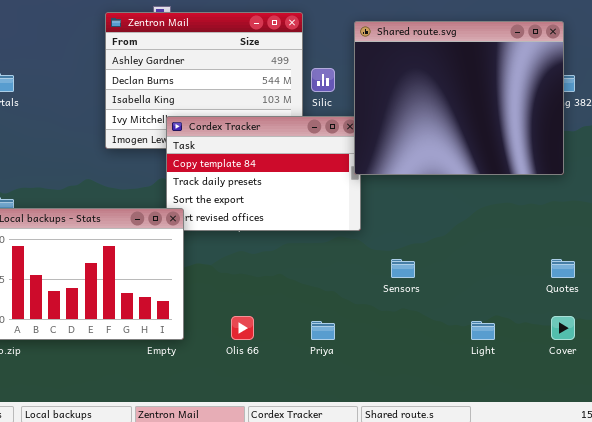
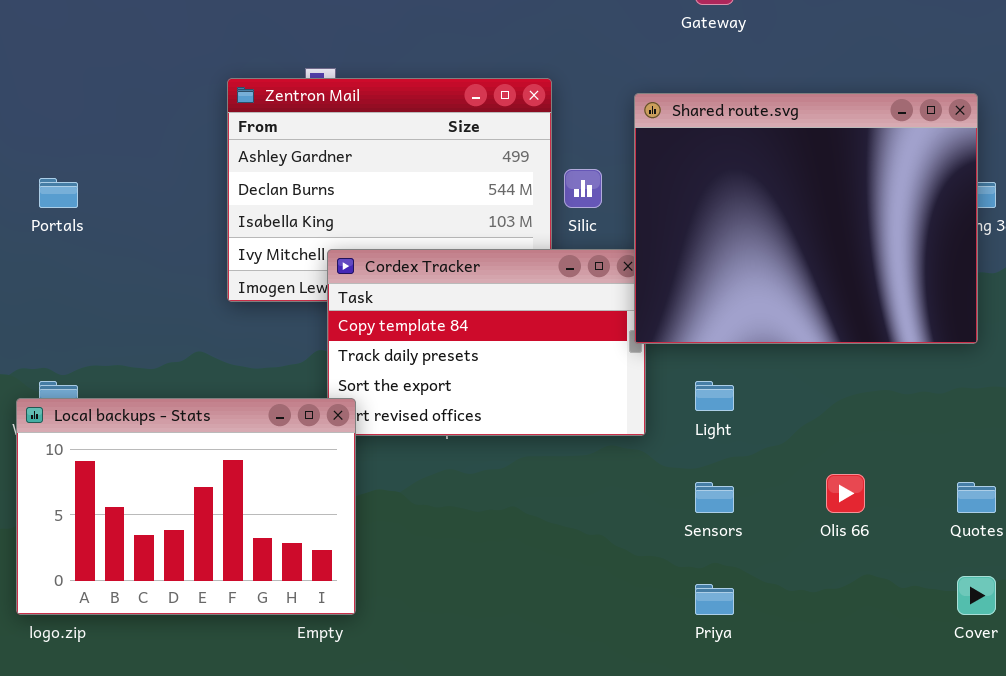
Olis 66: [231,316,254,340] -> [826,474,865,513], moved
Priya: [311,321,335,340] -> [695,584,734,615], moved
Light: [471,321,495,340] -> [695,381,734,411], moved

